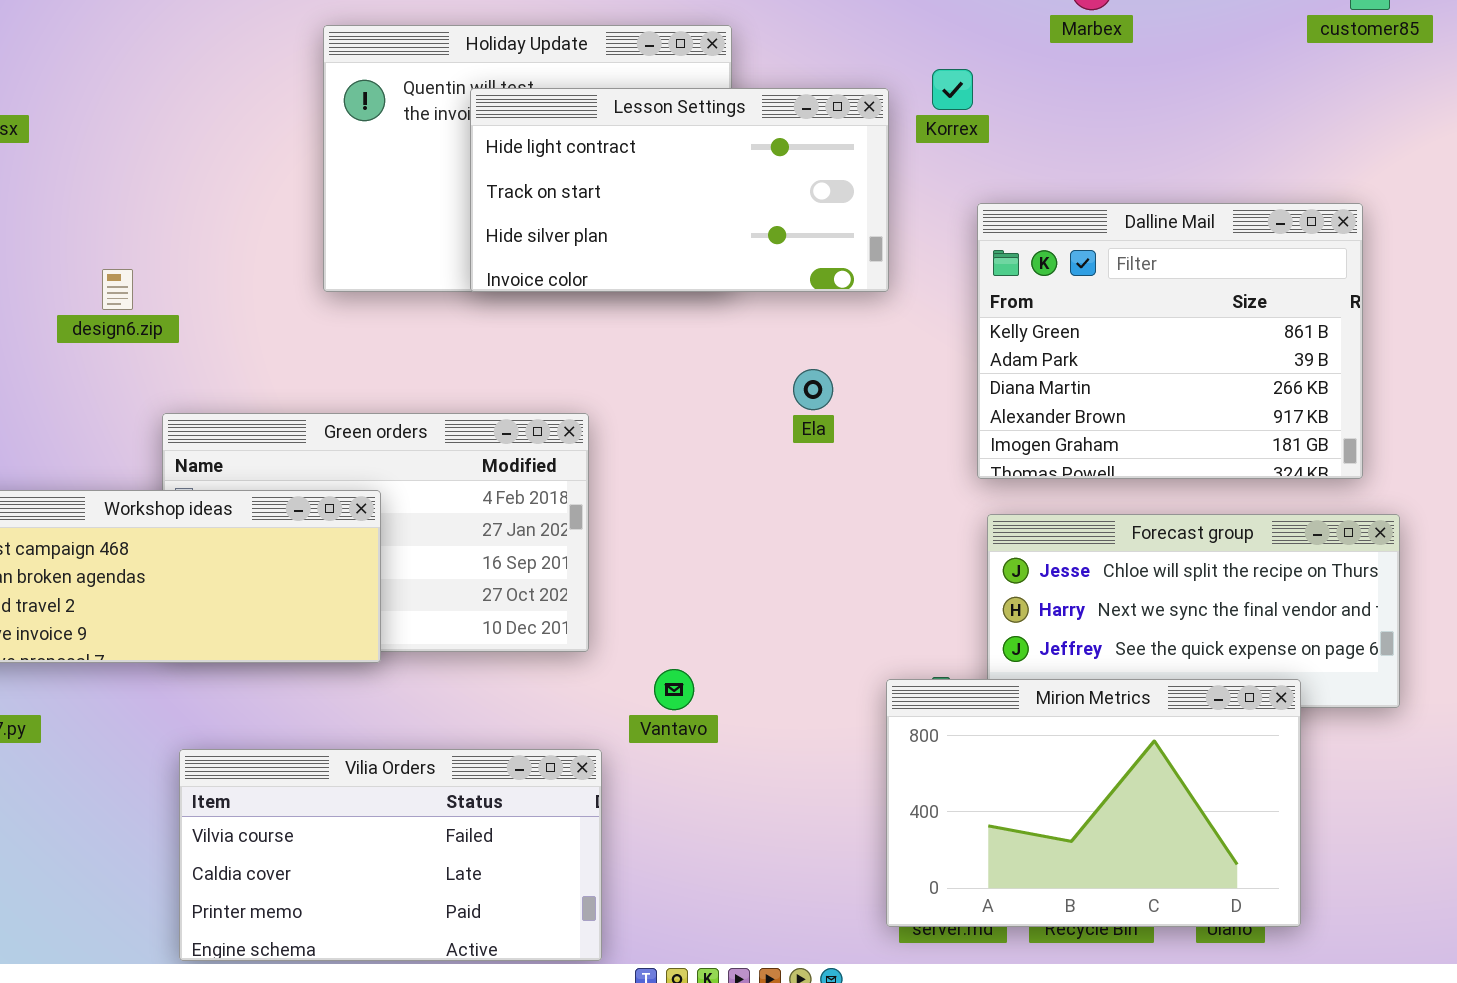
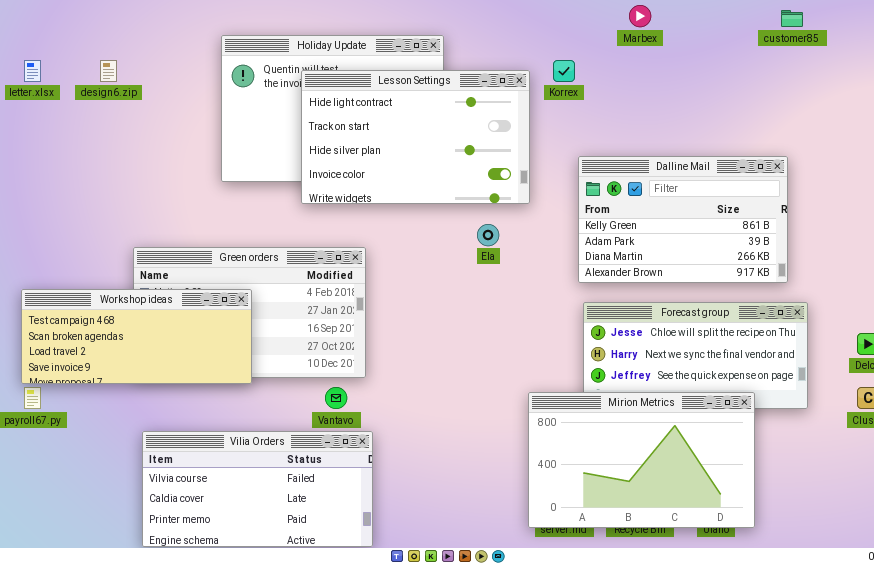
Lesson Settings: [470,88,889,292] -> [301,70,530,204], resized
Dalline Mail: [977,203,1363,479] -> [578,156,788,283], resized
design6.zip: [102,269,133,310] -> [100,60,117,82], moved
Vantavo: [654,669,694,710] -> [325,387,347,409], moved

